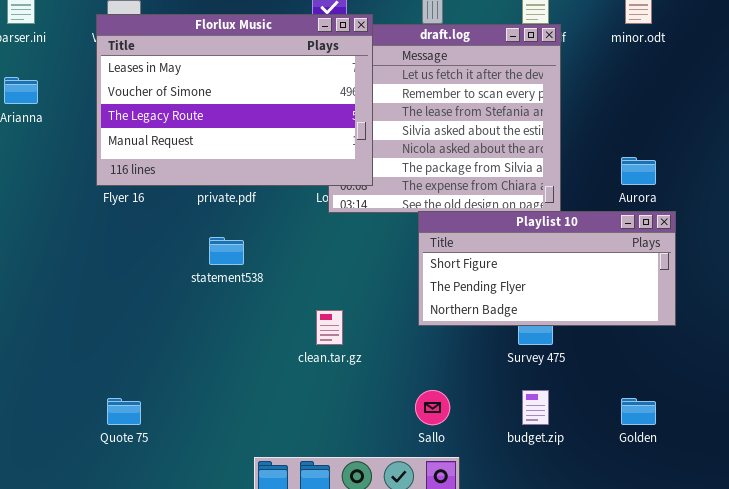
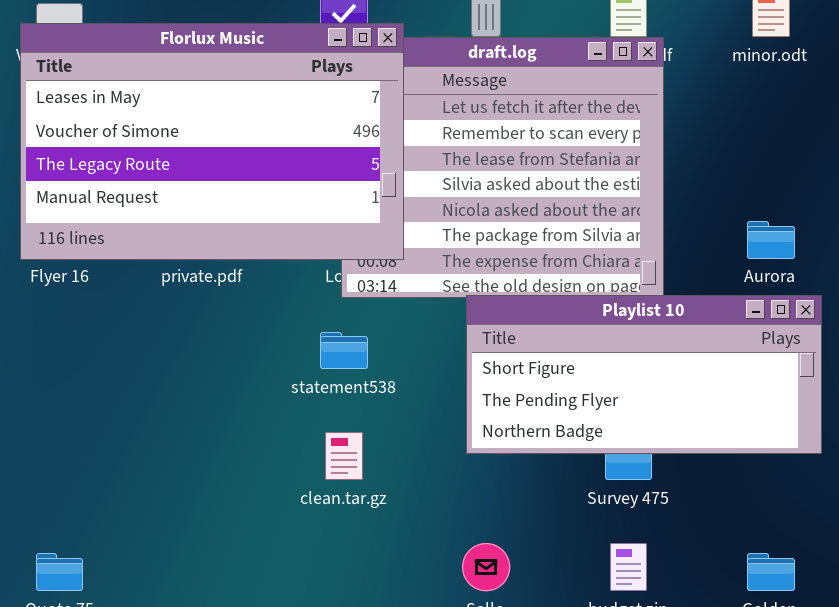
statement538: [209,237,244,265] -> [320,332,368,369], moved

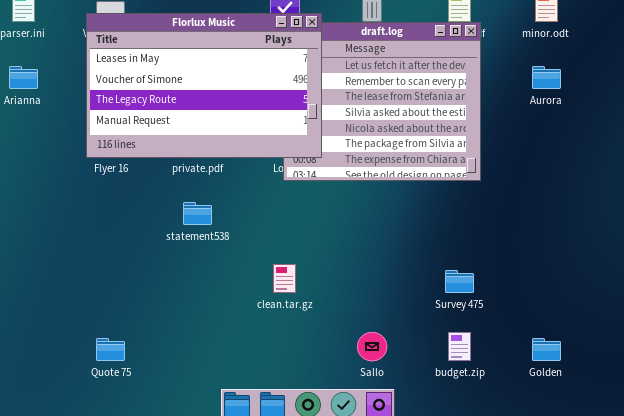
Aurora: [747,221,795,259] -> [532,66,561,89], moved
Playlist 10: [466,295,822,454] -> none, closed
statement538: [320,332,368,369] -> [183,202,212,225], moved

